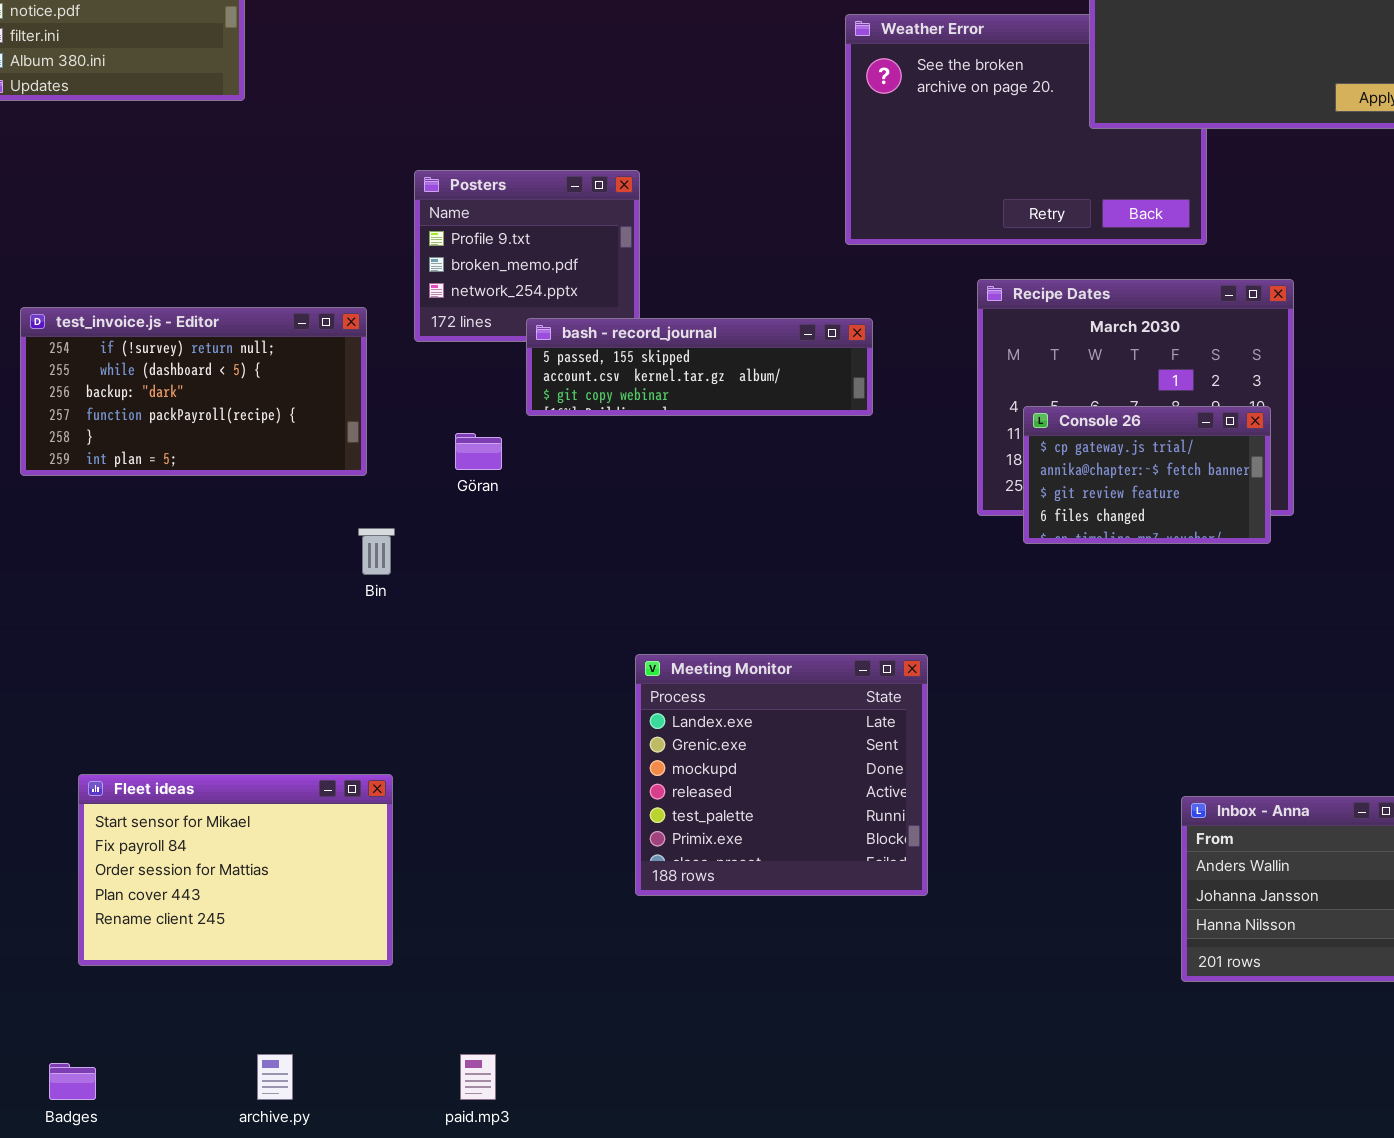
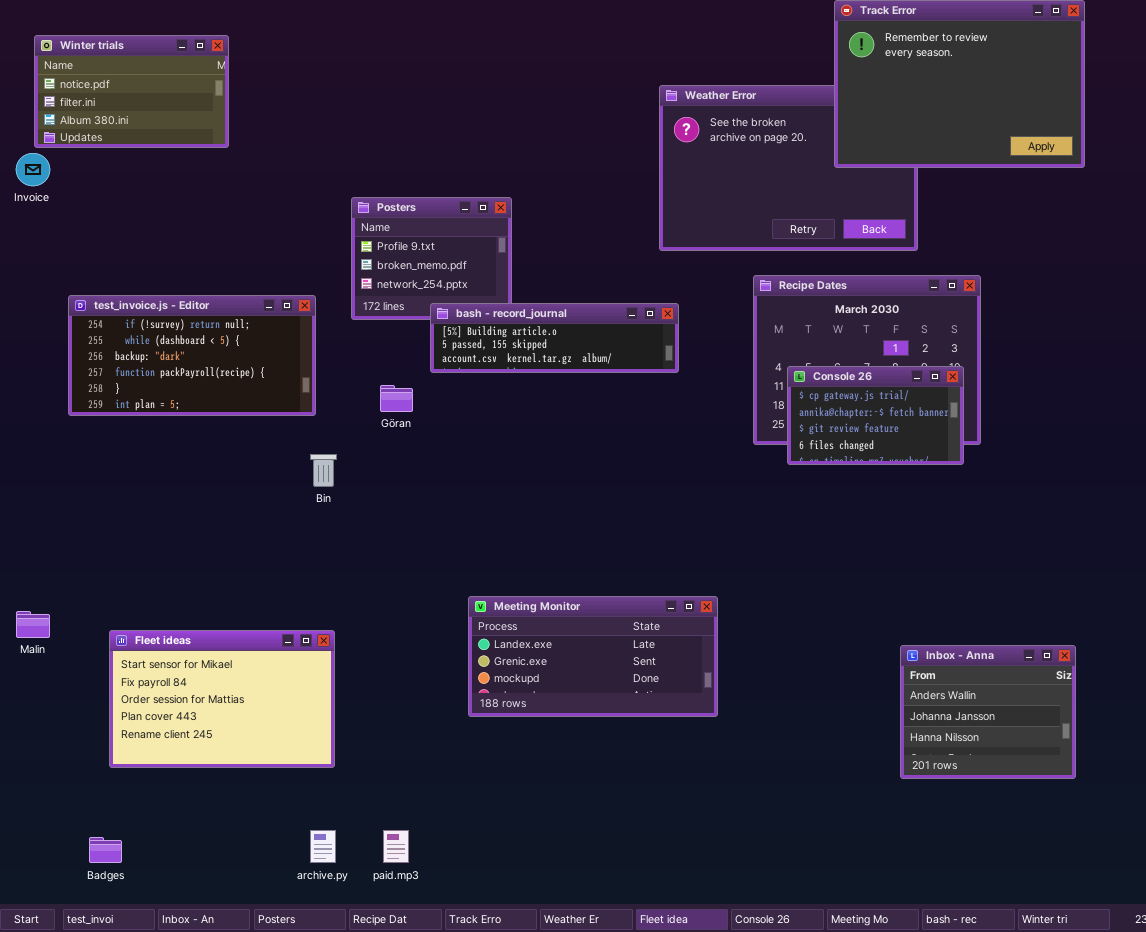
bash - record_journal: [526,318,873,416] -> [430,303,679,373], scrolled up 1 row
Meeting Monitor: [635,654,928,896] -> [468,596,718,717], resized
archive.py: [257,1054,293,1100] -> [310,830,336,863], moved

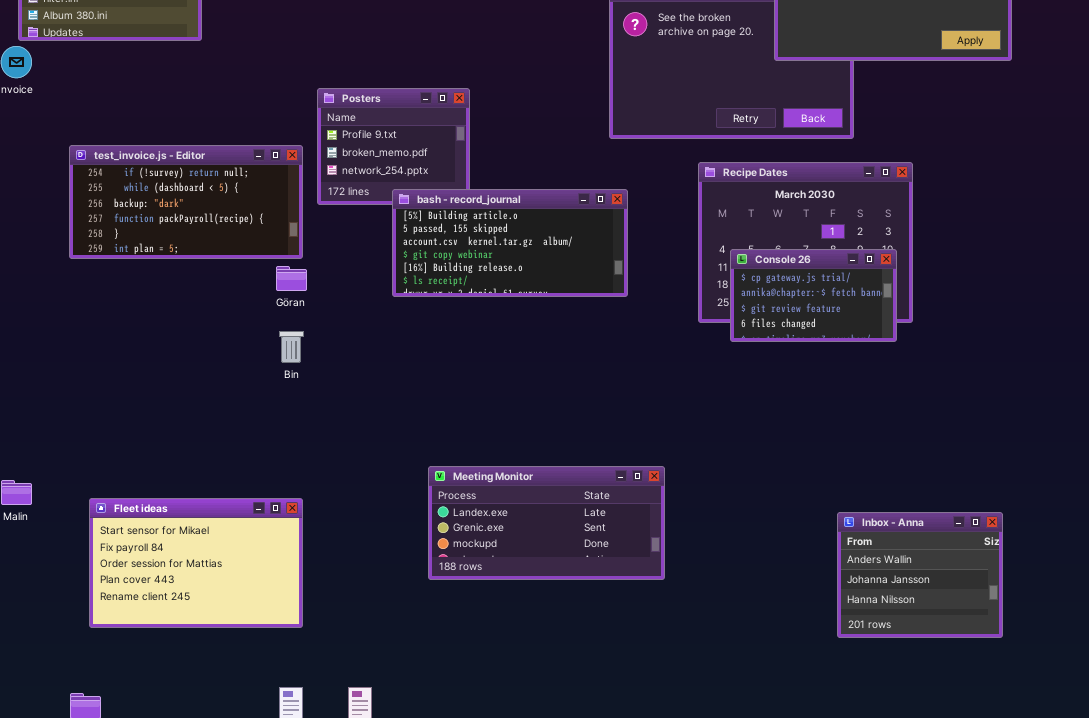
test_invoice.js - Editor: [68,295,316,416] -> [69,145,303,259], moved
bash - record_journal: [430,303,679,373] -> [392,189,628,297], resized
Göran: [380,385,413,412] -> [276,266,307,291], moved

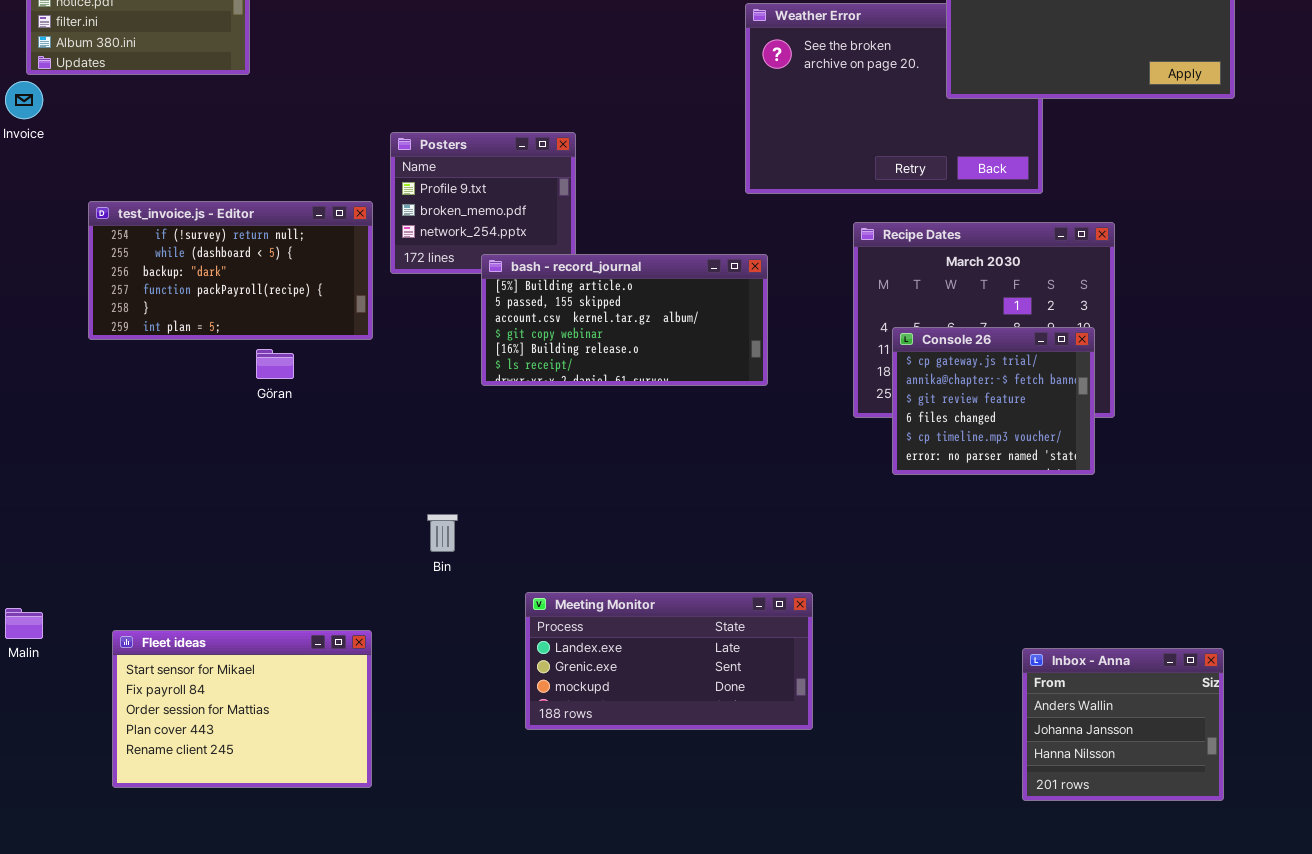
Console 26: [730,249,897,342] -> [892,327,1095,475], resized
Göran: [276,266,307,291] -> [256,349,294,379], moved
Bin: [279,331,304,363] -> [427,514,458,552], moved

